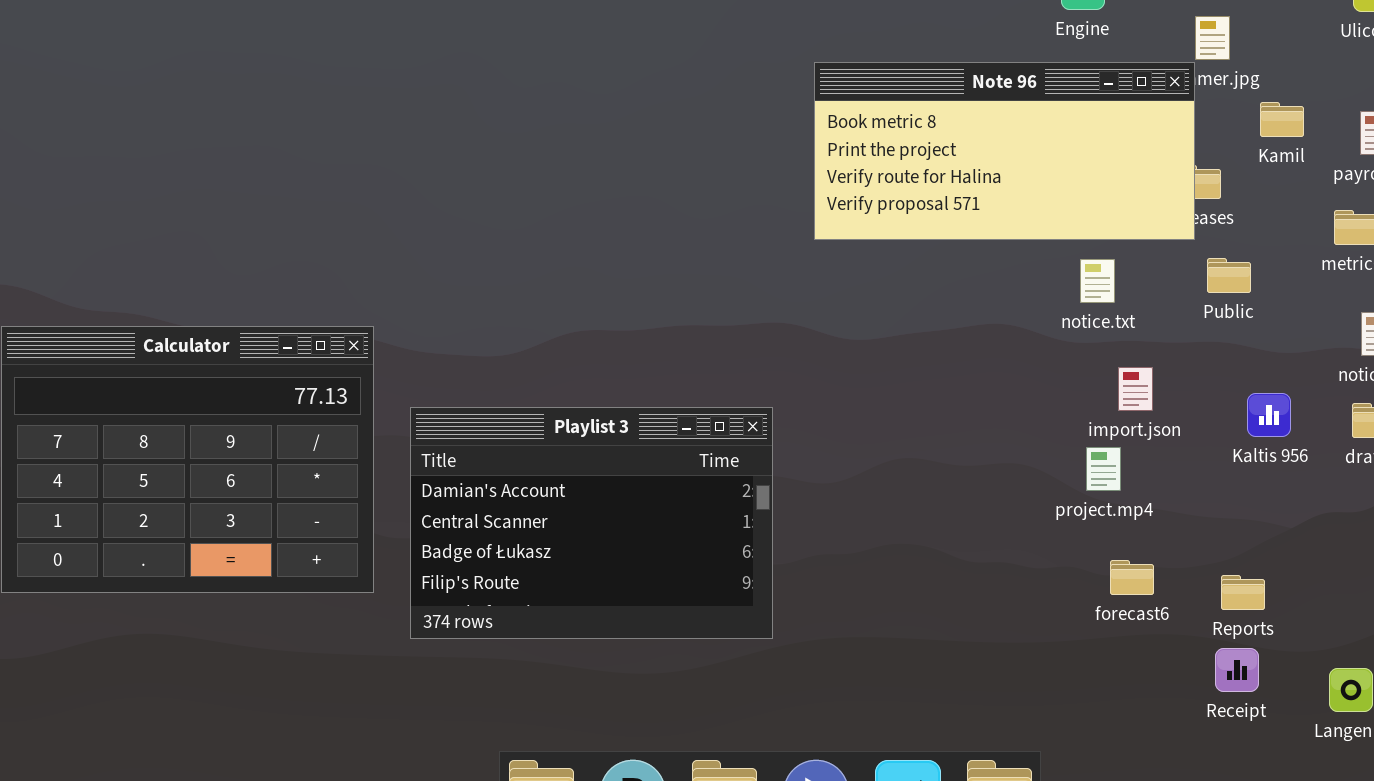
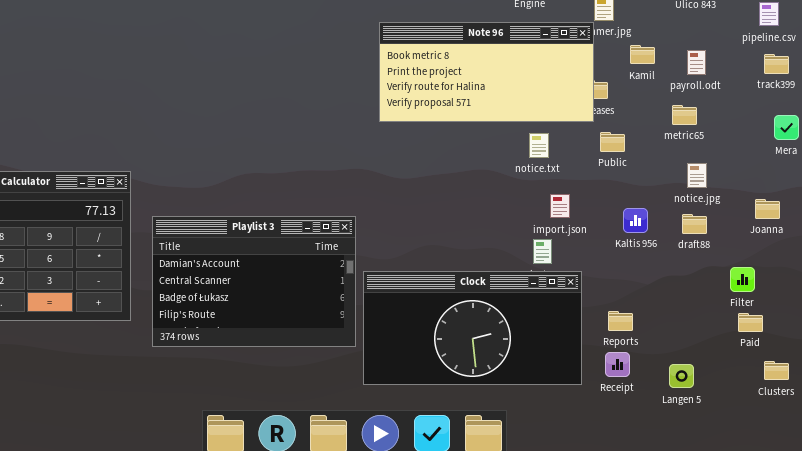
Clock: none -> [363,271,582,385], opened

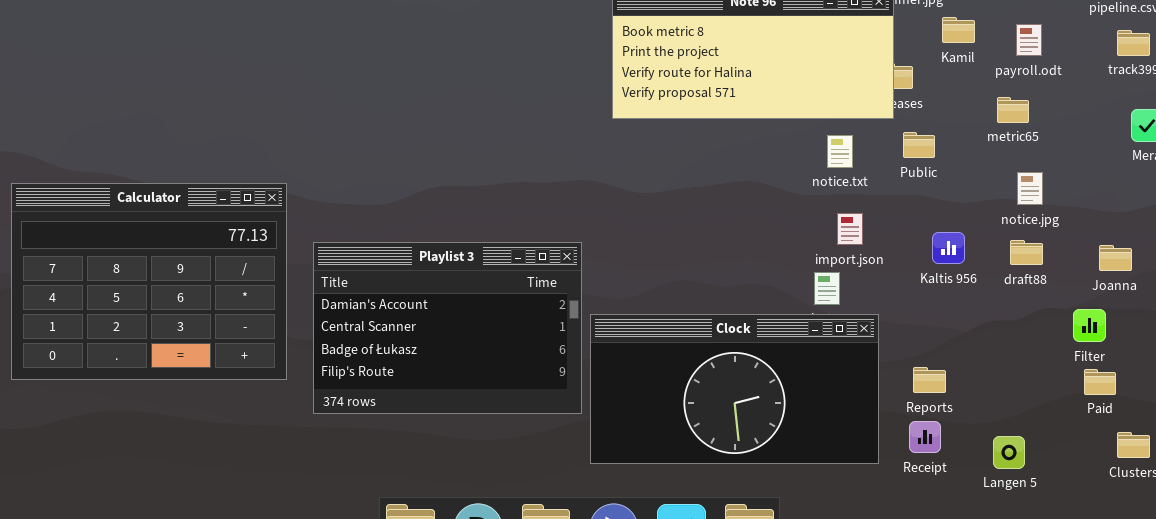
notice.txt: [529,133,549,158] -> [827,135,853,168], moved
Joanna: [755,199,780,219] -> [1099,245,1132,271], moved

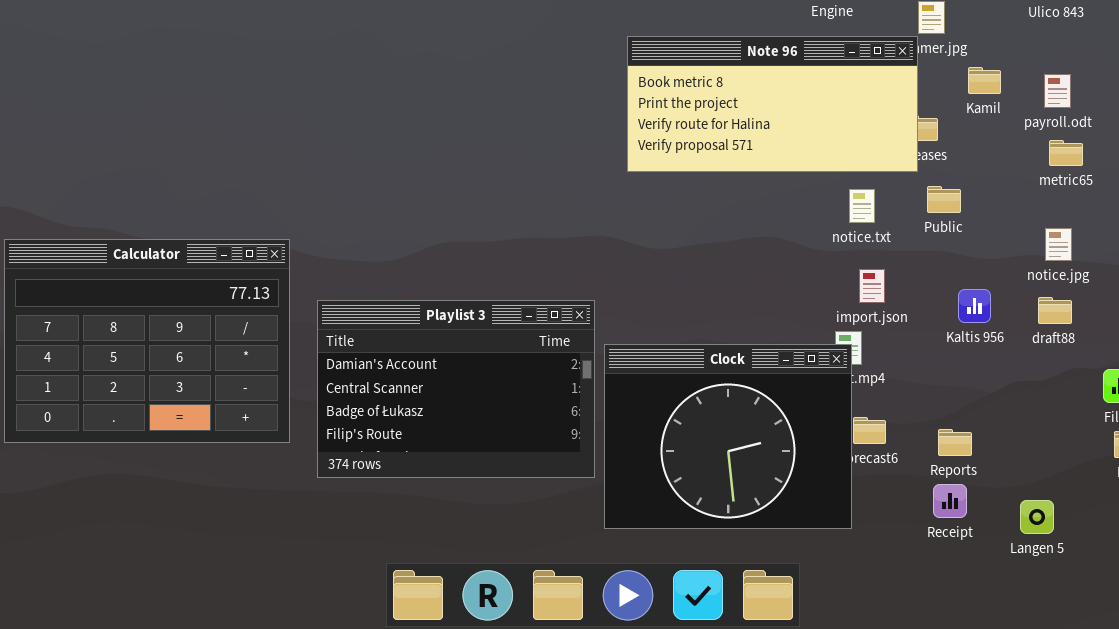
metric65: [997,97,1029,123] -> [1049,140,1083,166], moved
Clock: [590,314,879,464] -> [604,344,852,529], resized

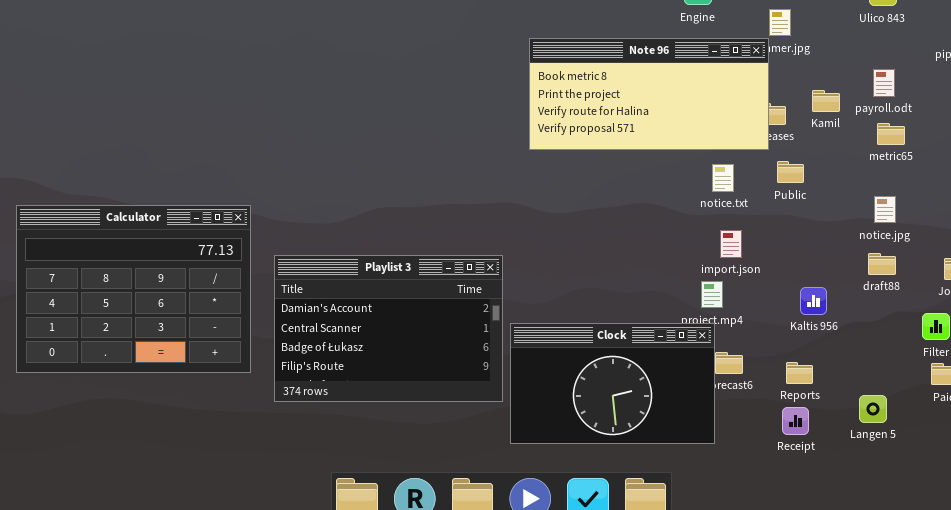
Kamil: [968,67,1001,94] -> [812,90,840,112], moved
Kaltis 956: [958,289,991,323] -> [800,287,827,315], moved
Clock: [604,344,852,529] -> [510,323,715,444], resized
Langen 5: [1020,500,1054,534] -> [859,395,887,423], moved

